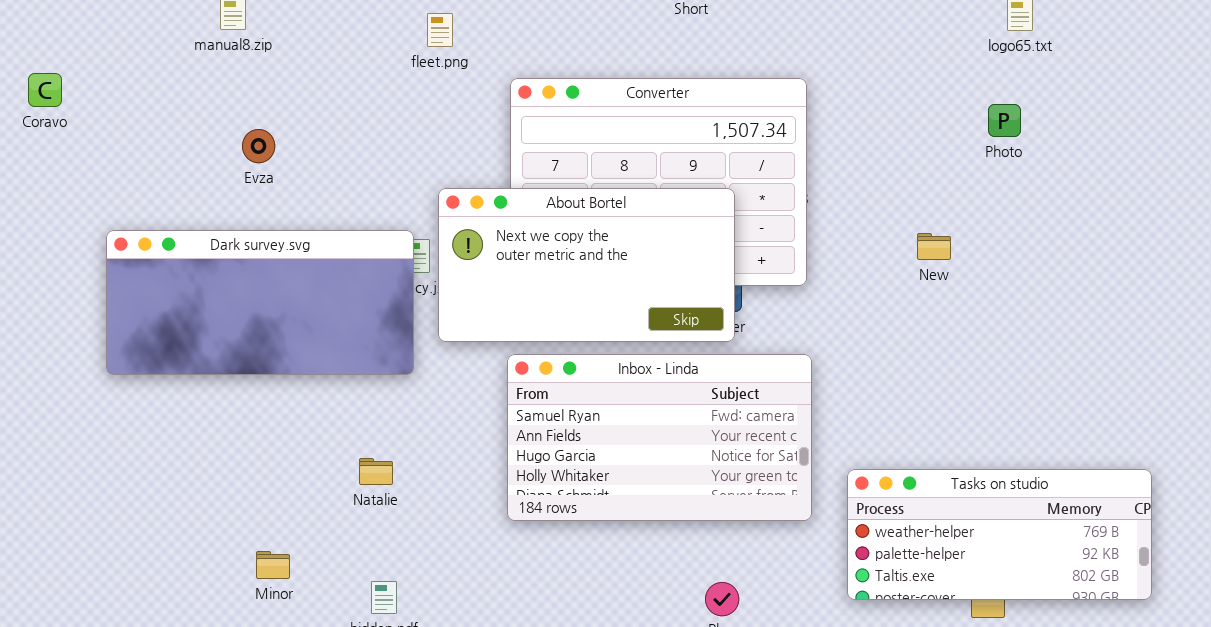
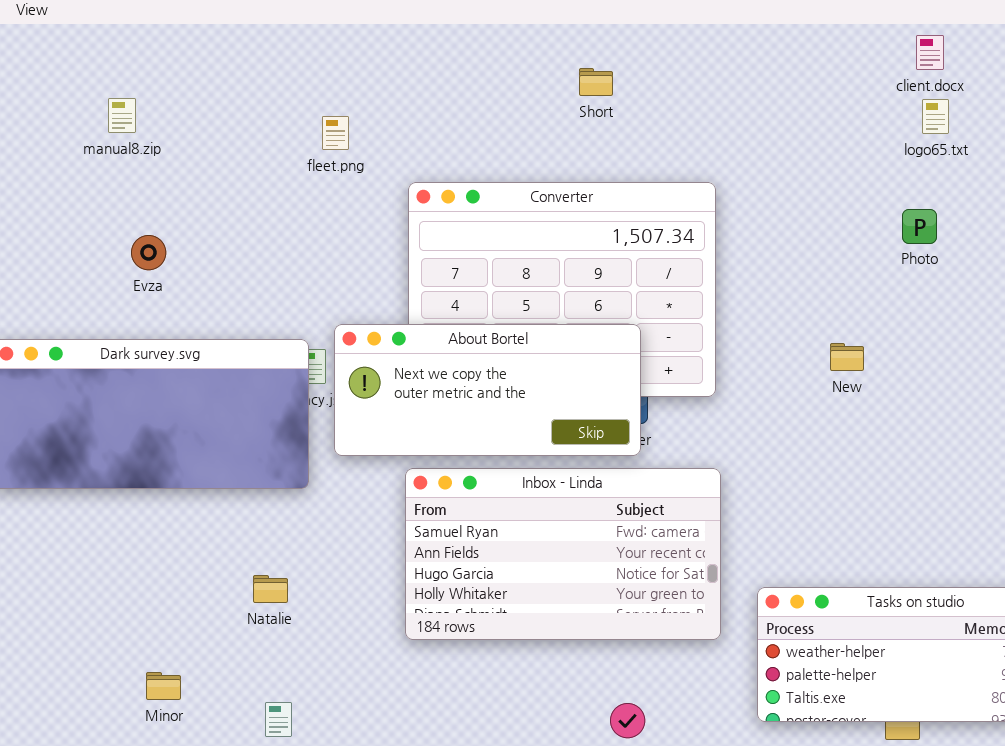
About Bortel: [438,188,735,342] -> [334,324,641,456], resized

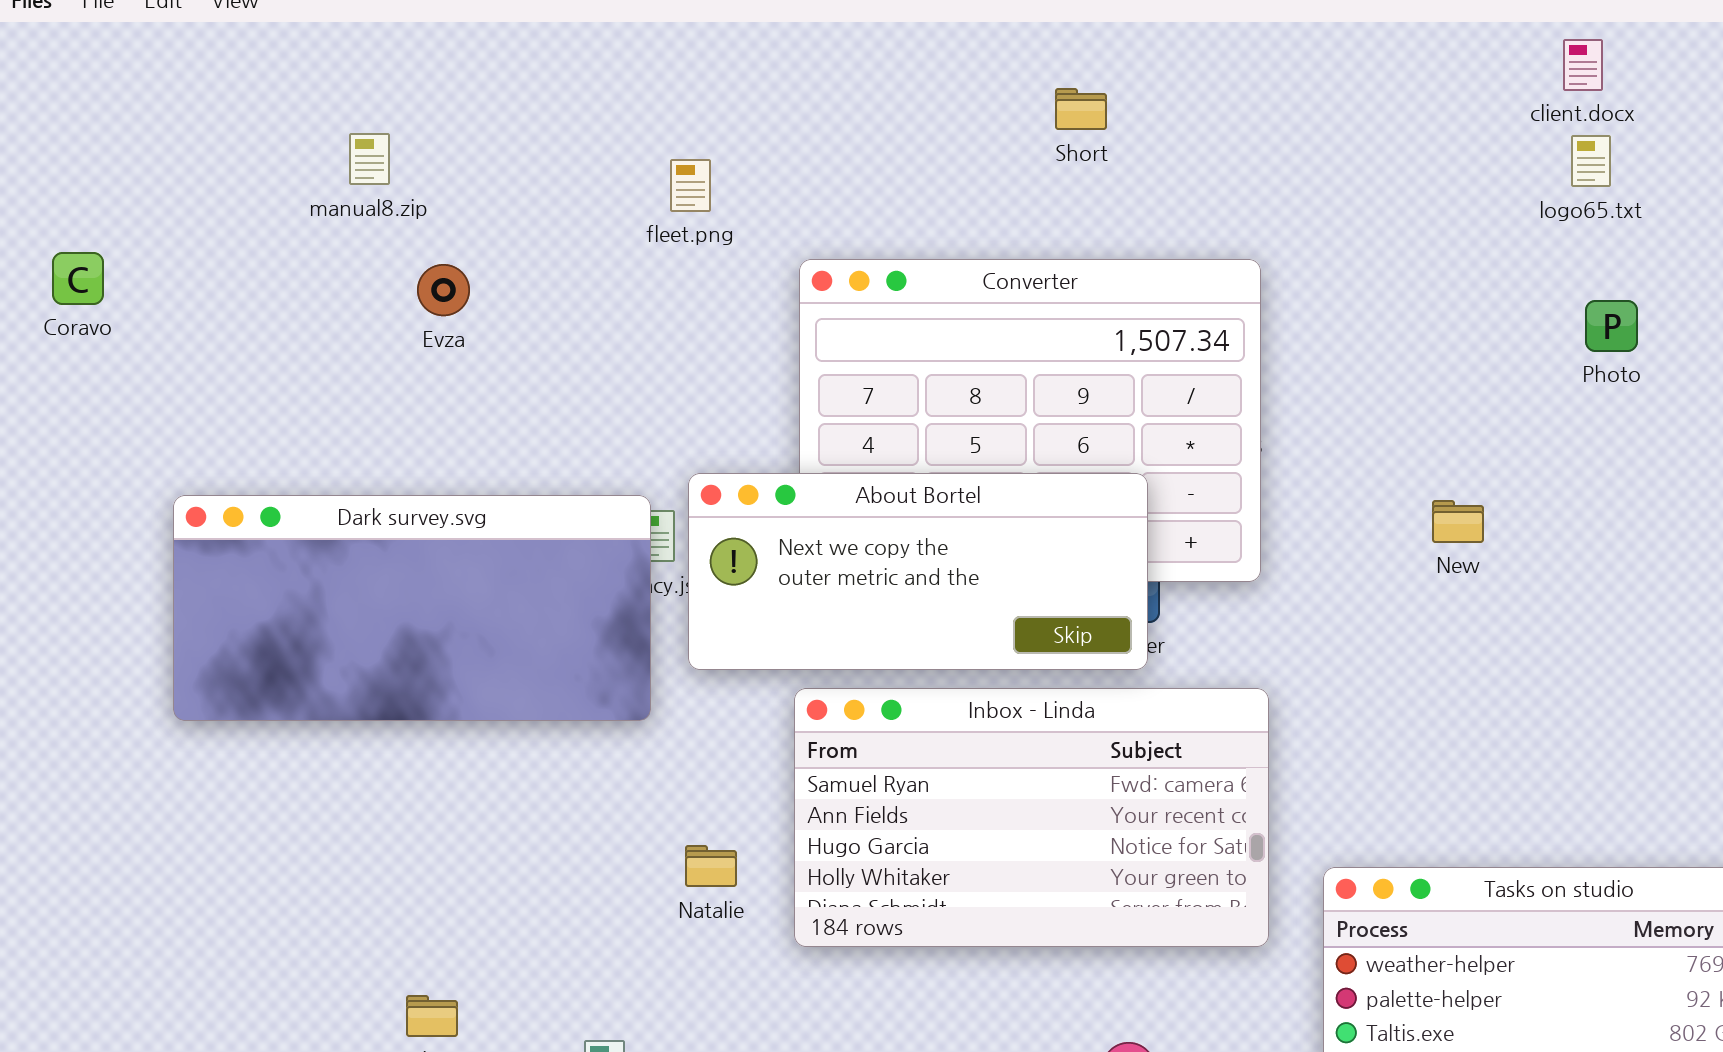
Photo: [902,209,937,244] -> [1585,300,1638,352], moved
Evza: [131,235,166,270] -> [417,264,470,316], moved
Natalie: [253,575,288,603] -> [685,845,737,887], moved

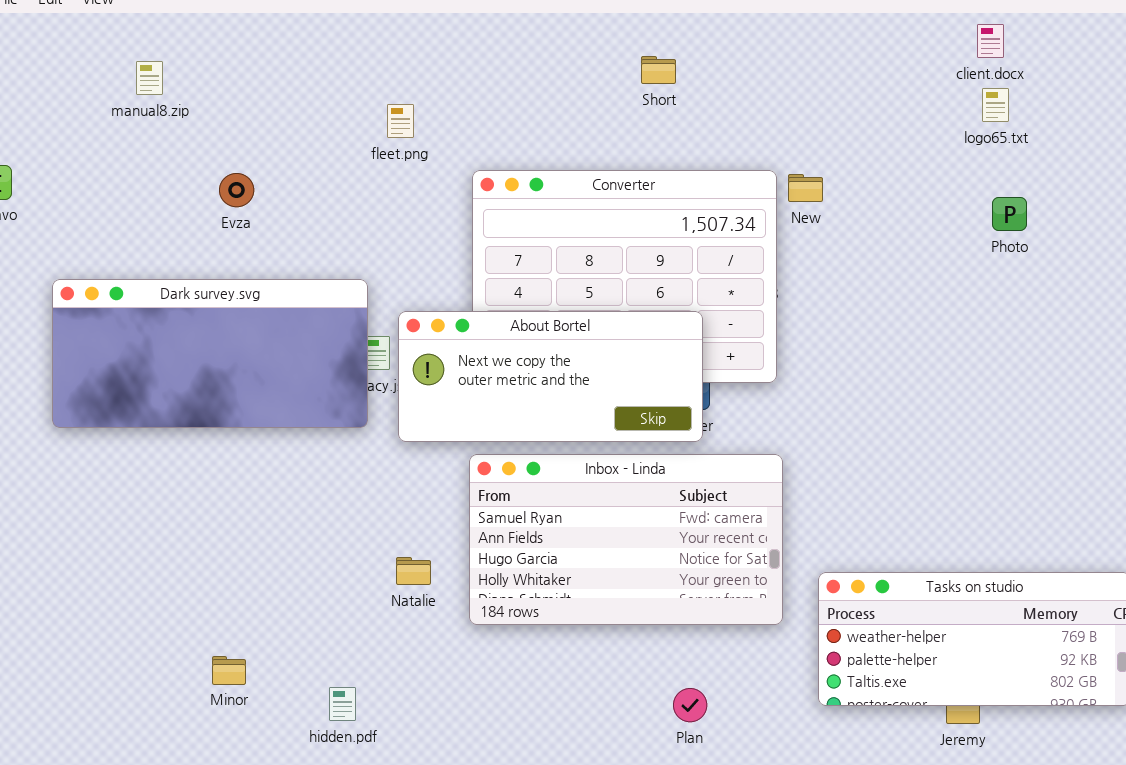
manual8.zip: [349,133,390,185] -> [136,61,163,95], moved
Dark survey.svg: [173,495,651,721] -> [52,279,368,428], moved
New: [1432,500,1484,543] -> [788,174,823,202], moved

